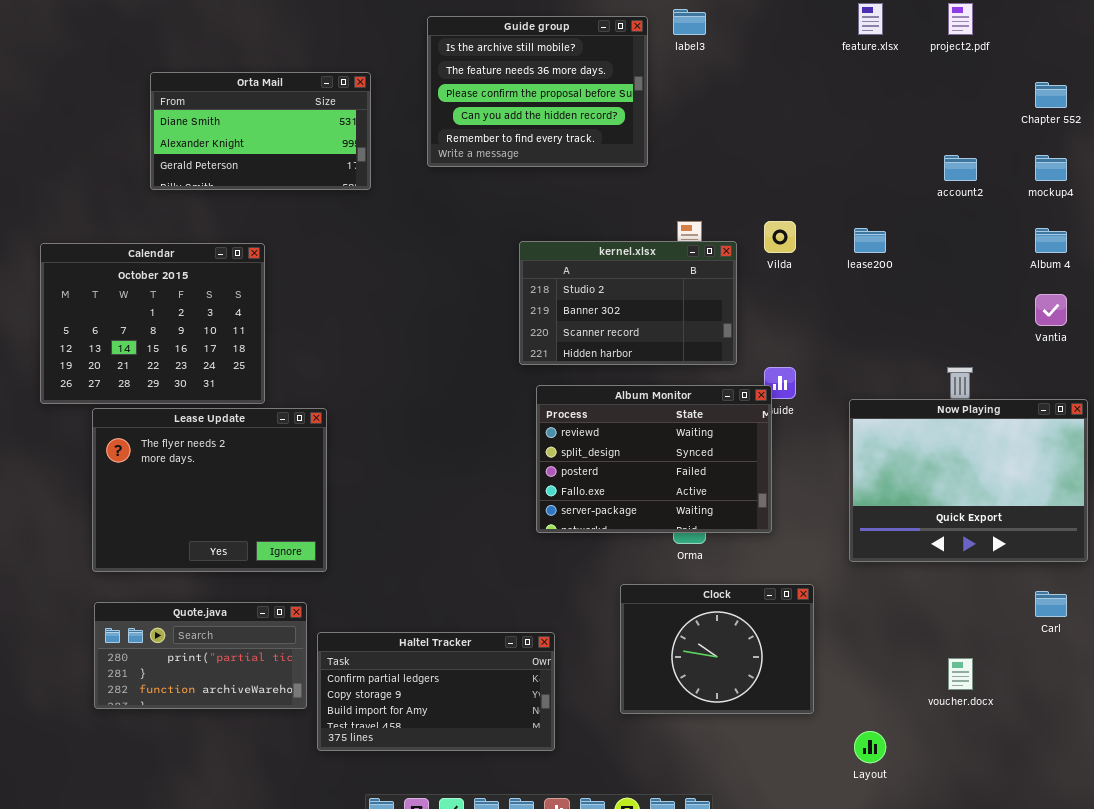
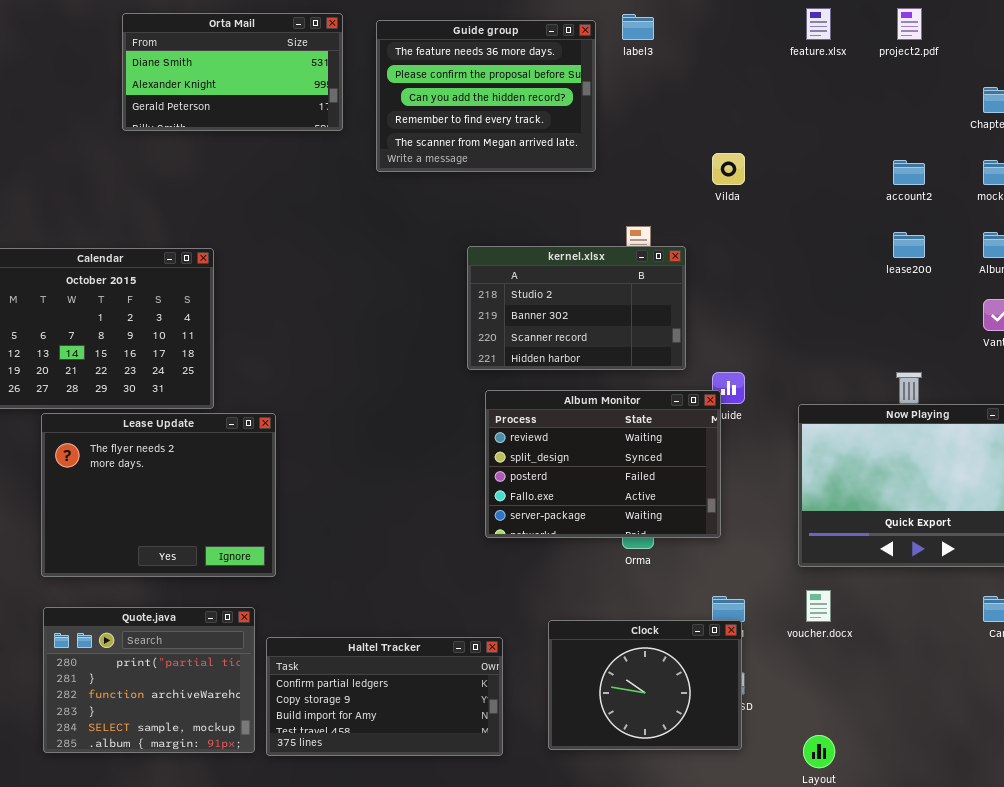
Guide group: [427,16,648,167] -> [376,20,596,172], scrolled down 1 row
Orta Mail: [150,72,371,190] -> [122,13,343,131], moved
Vilda: [764,221,796,253] -> [712,153,745,185], moved
lease200: [854,228,886,253] -> [893,232,925,258], moved
Clock: [620,584,814,714] -> [548,620,742,750], moved
Quote.java: [94,602,307,709] -> [43,607,255,753], resized
voucher.docx: [948,658,973,690] -> [806,590,831,622], moved

